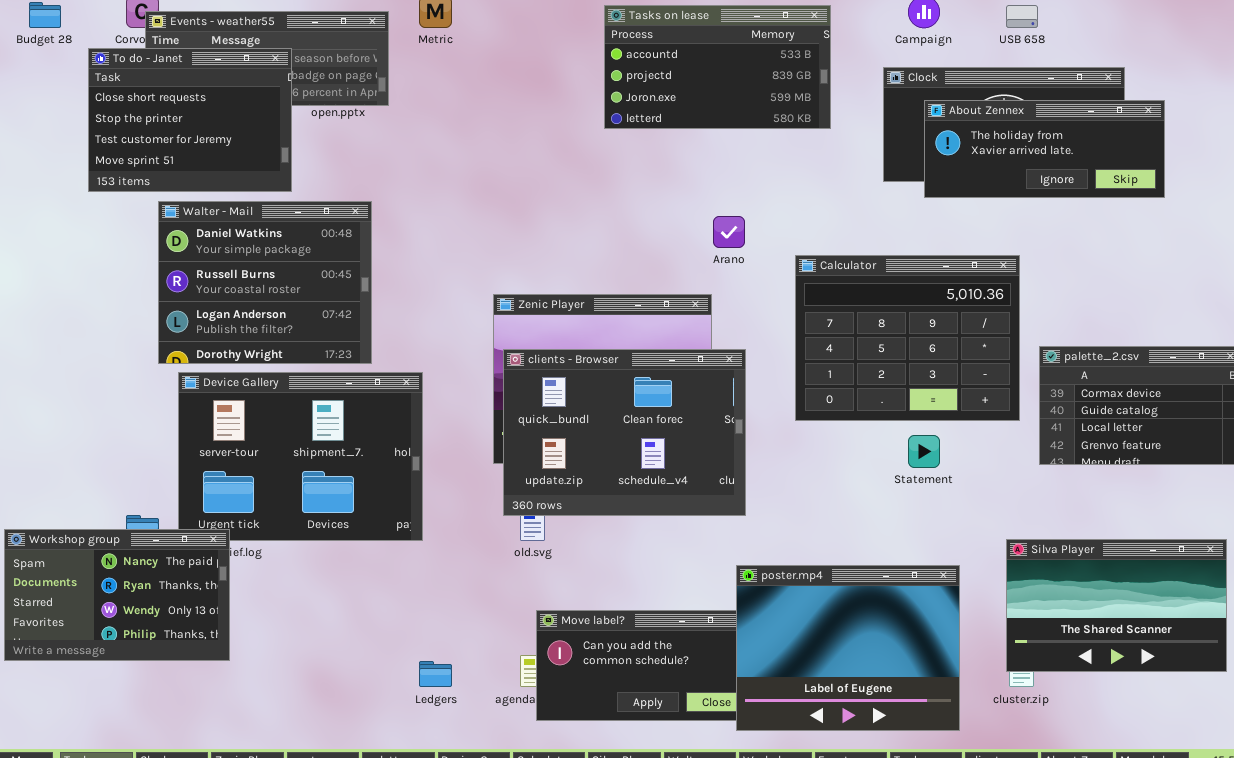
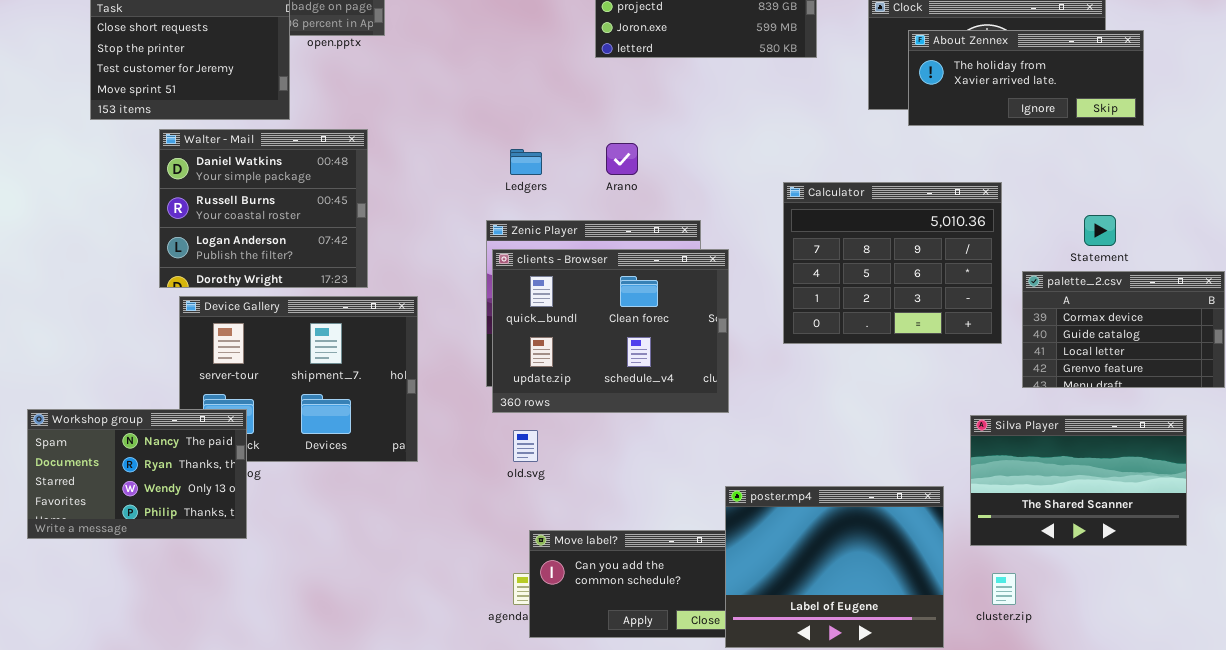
Arano: [713,216,745,248] -> [606,143,638,175], moved
clients - Browser: [503,349,746,516] -> [492,249,729,413], moved
Statement: [908,435,940,468] -> [1084,215,1116,246], moved
Workshop group: [4,529,230,661] -> [27,409,247,539], moved
Silva Player: [1006,539,1227,672] -> [970,415,1187,546], moved
Ledgers: [419,661,452,687] -> [510,149,542,175], moved

